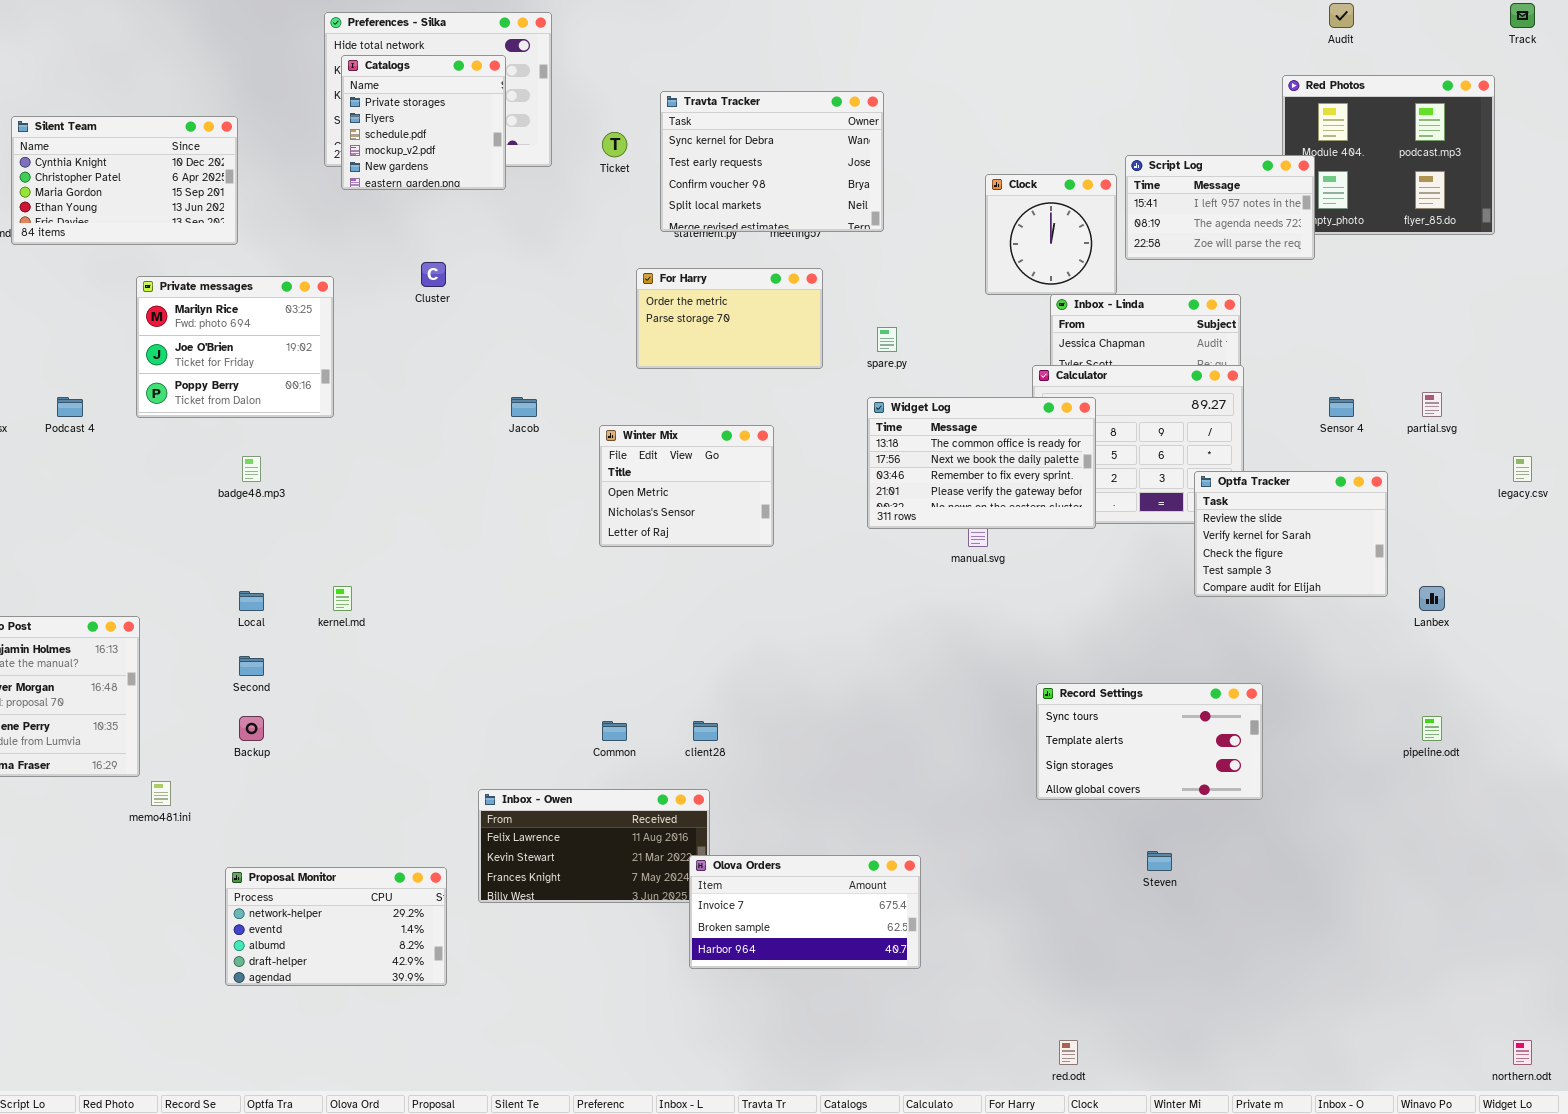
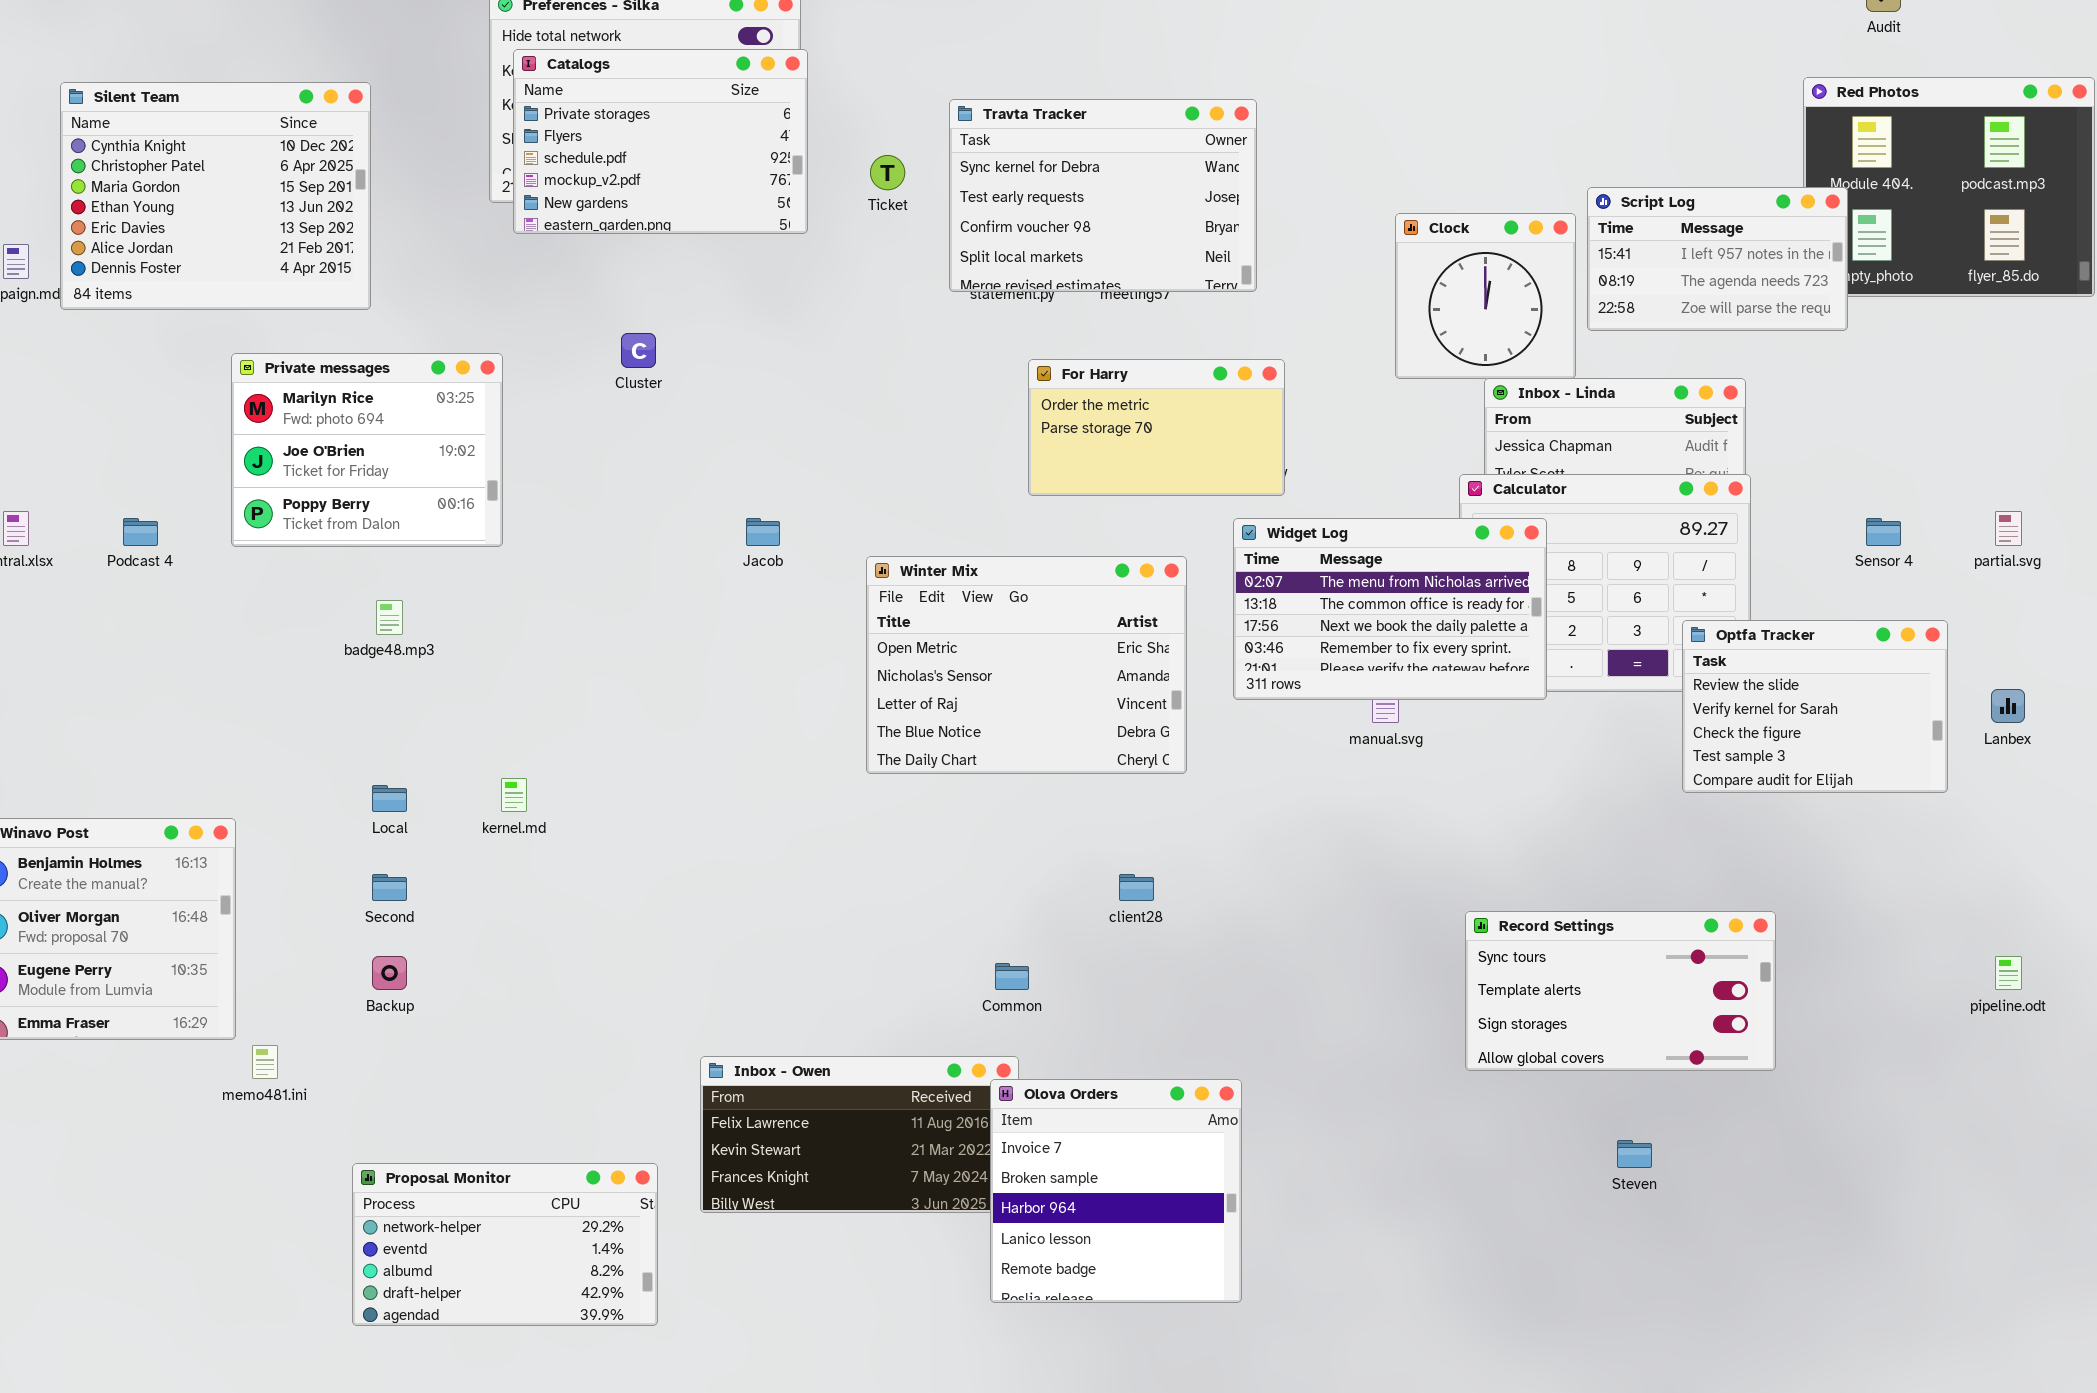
Catalogs: [341,55,506,190] -> [513,49,808,234], resized
Silent Team: [11,116,238,245] -> [60,82,371,310], resized
For Harry: [636,268,823,369] -> [1028,359,1285,496], moved
Widget Log: [867,397,1096,529] -> [1233,518,1547,700], scrolled up 1 row
Winter Mix: [599,425,774,547] -> [866,556,1187,774], resized
Lanbex: [1419,586,1445,611] -> [1991,689,2025,723], moved
Common: [602,721,627,741] -> [995,963,1029,990], moved
client28: [693,721,718,741] -> [1119,874,1154,901], moved
Olova Orders: [689,855,921,969] -> [990,1079,1242,1303], resized

